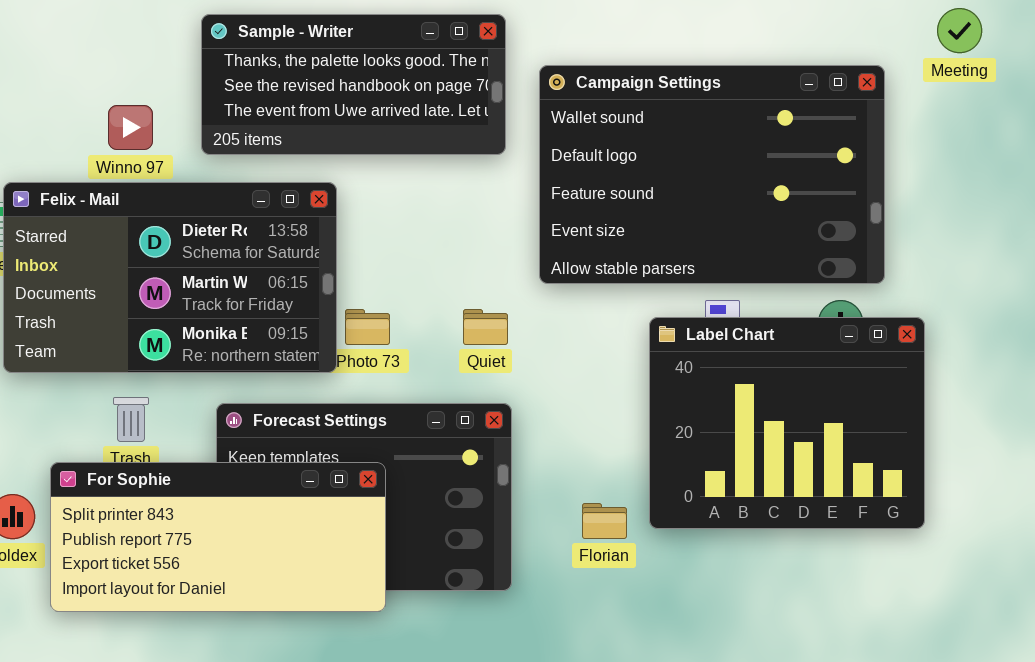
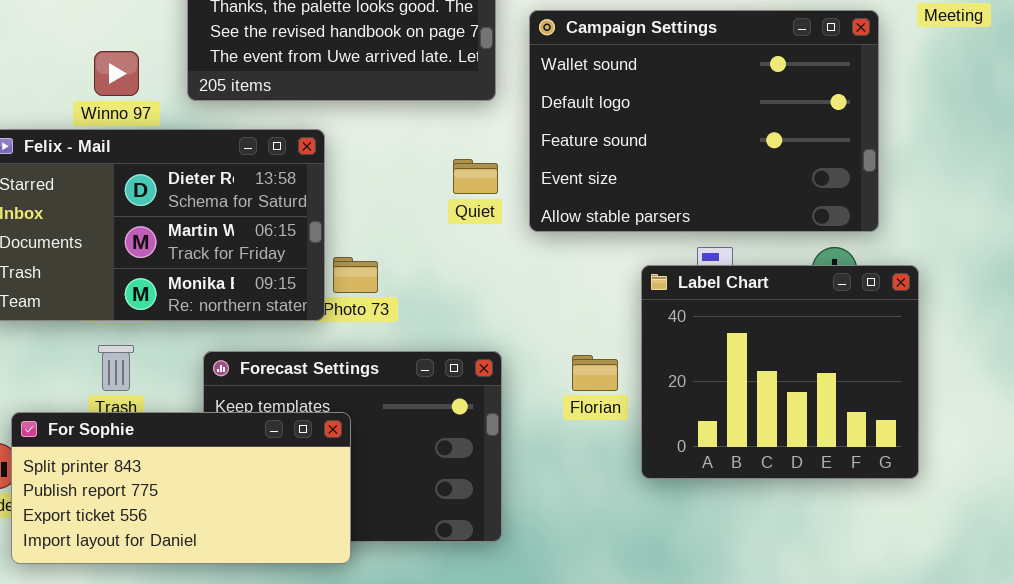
Quiet: [463,309,508,345] -> [453,159,498,194], moved
For Sophie: [50,462,386,612] -> [11,412,351,564], moved
Florian: [582,503,627,539] -> [572,355,618,391], moved

